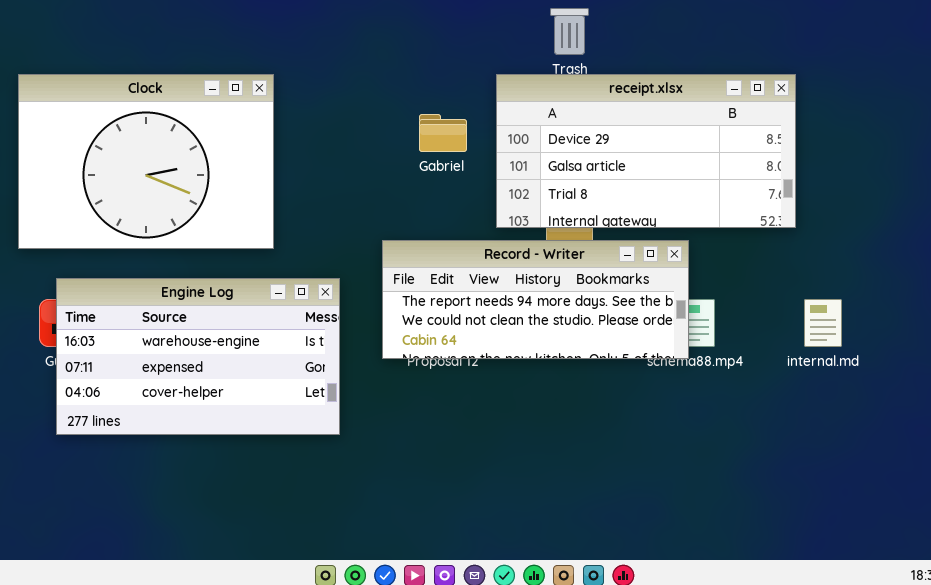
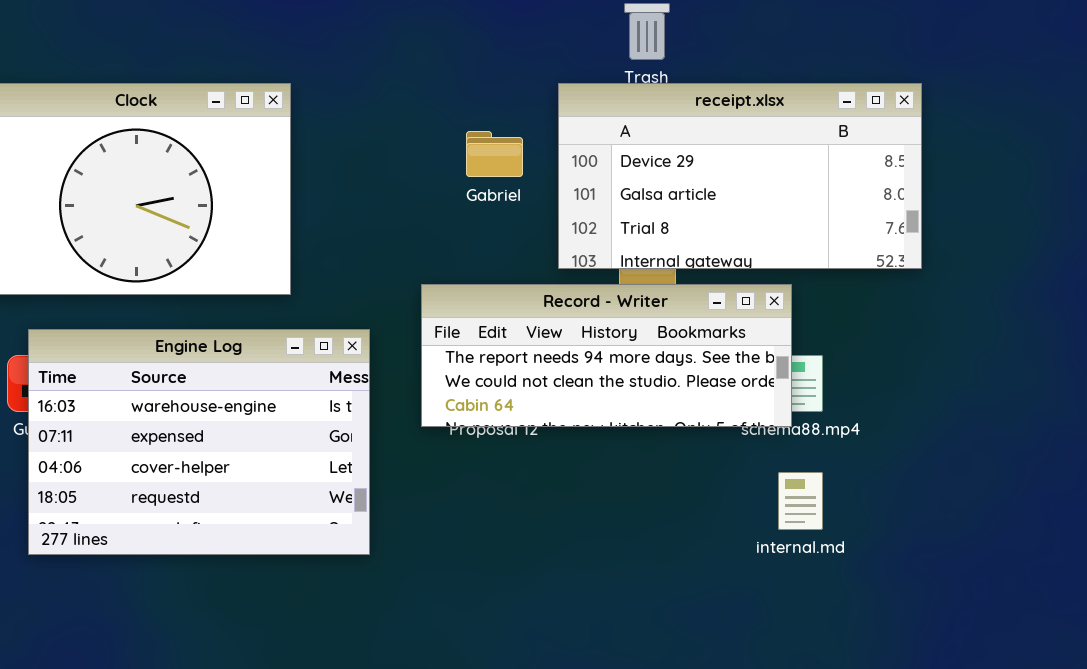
Engine Log: [56,278,340,435] -> [28,329,370,555], resized
internal.md: [804,299,842,347] -> [778,472,823,530], moved

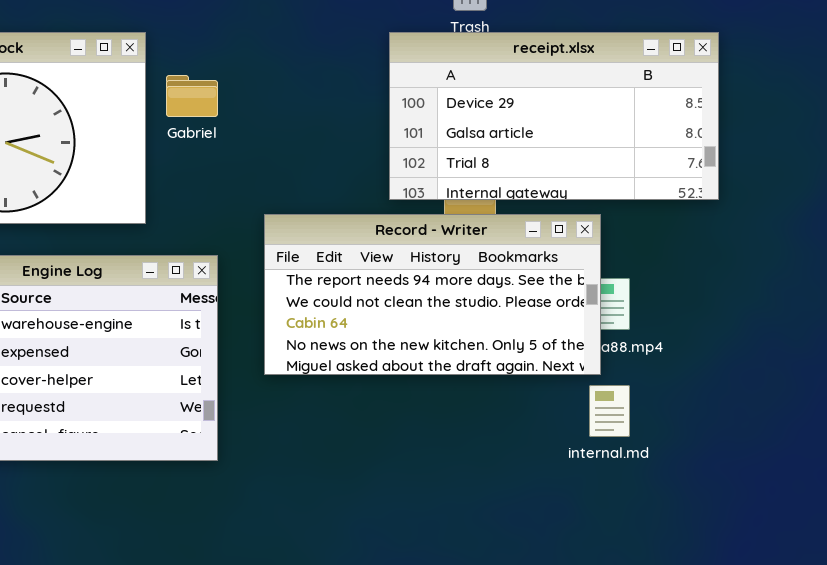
Gabriel: [466,131,523,177] -> [166,75,218,117], moved
Record - Writer: [421,284,792,427] -> [264,214,601,375], resized

